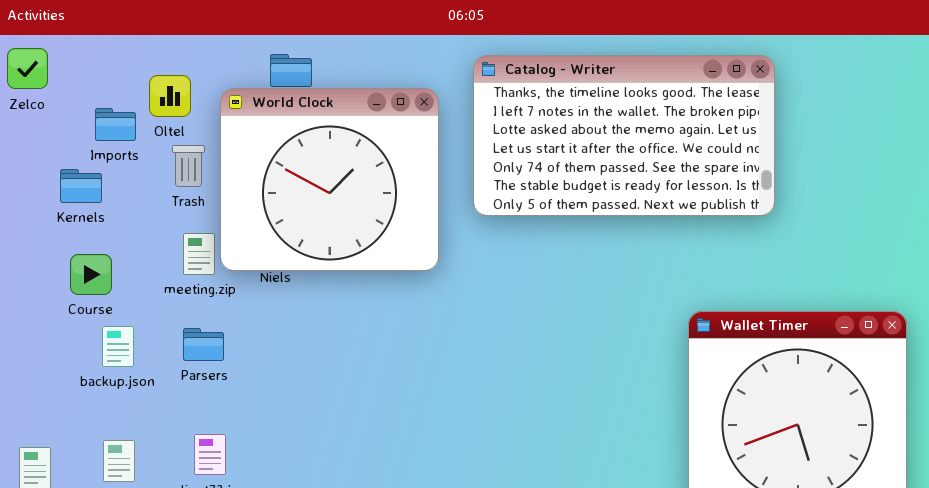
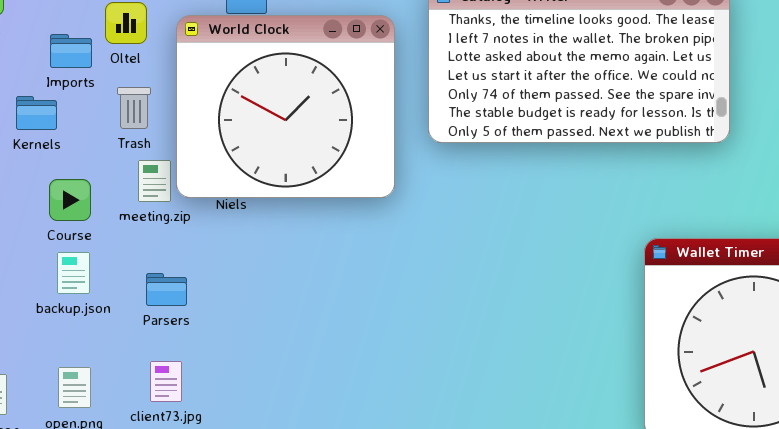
Trash: [172,145,205,187] -> [117,87,151,129], moved
Course: [70,254,112,295] -> [49,179,91,221], moved
Parsers: [183,328,224,361] -> [146,273,187,306], moved

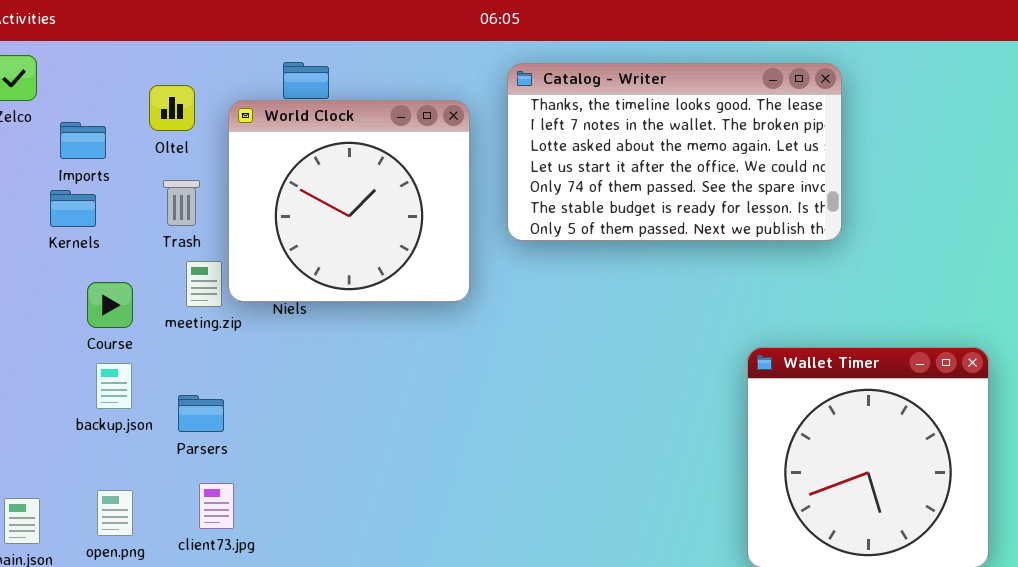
Imports: [50,34,92,68] -> [60,122,106,159], moved
Parsers: [146,273,187,306] -> [178,395,224,432], moved

